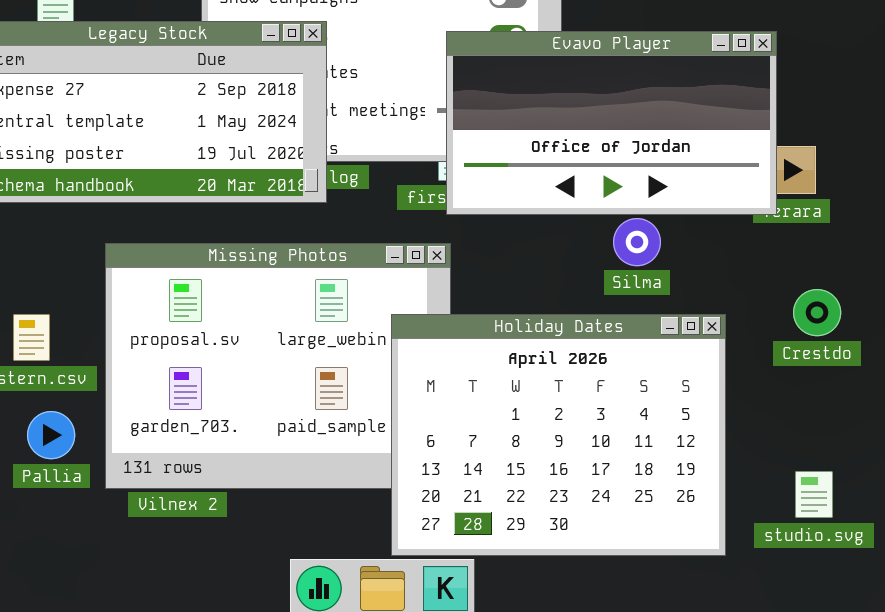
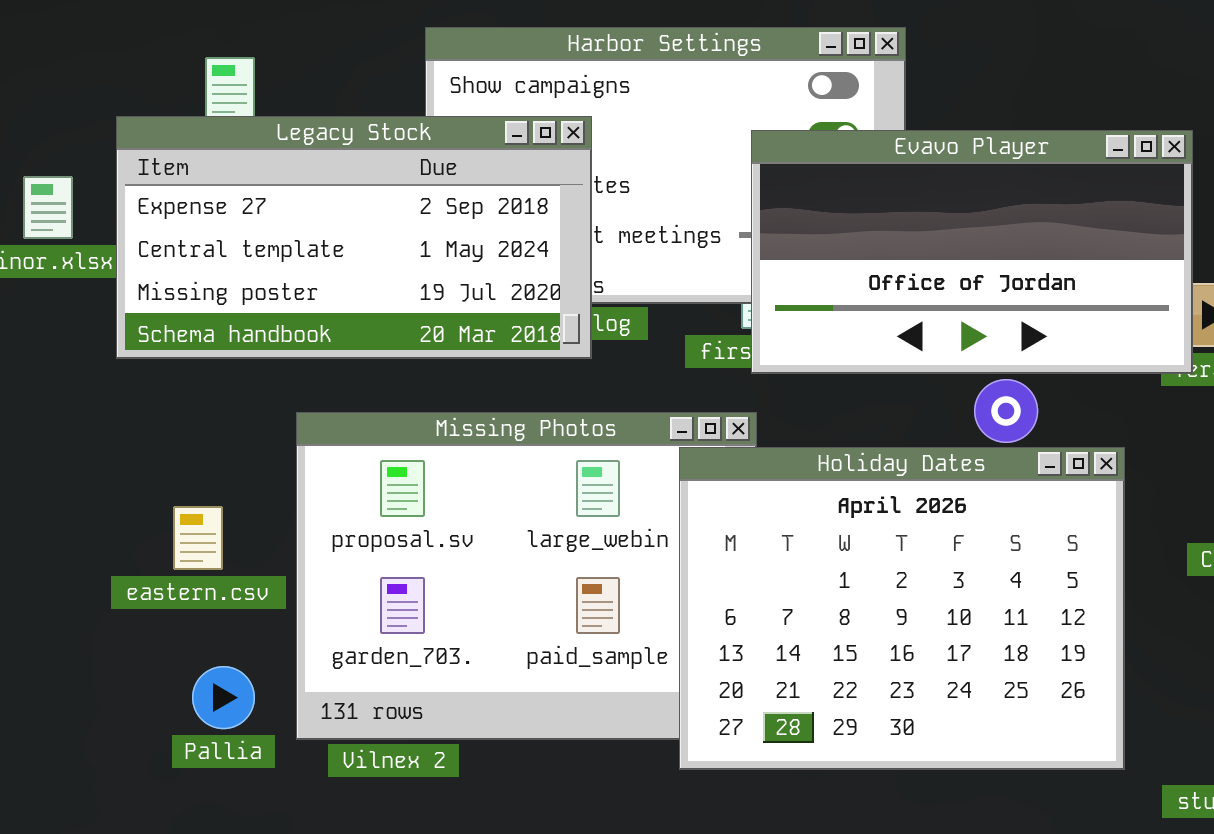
Holiday Dates: [391,314,726,556] -> [679,447,1125,770], moved
Pallia: [27,411,75,459] -> [192,666,255,729], moved

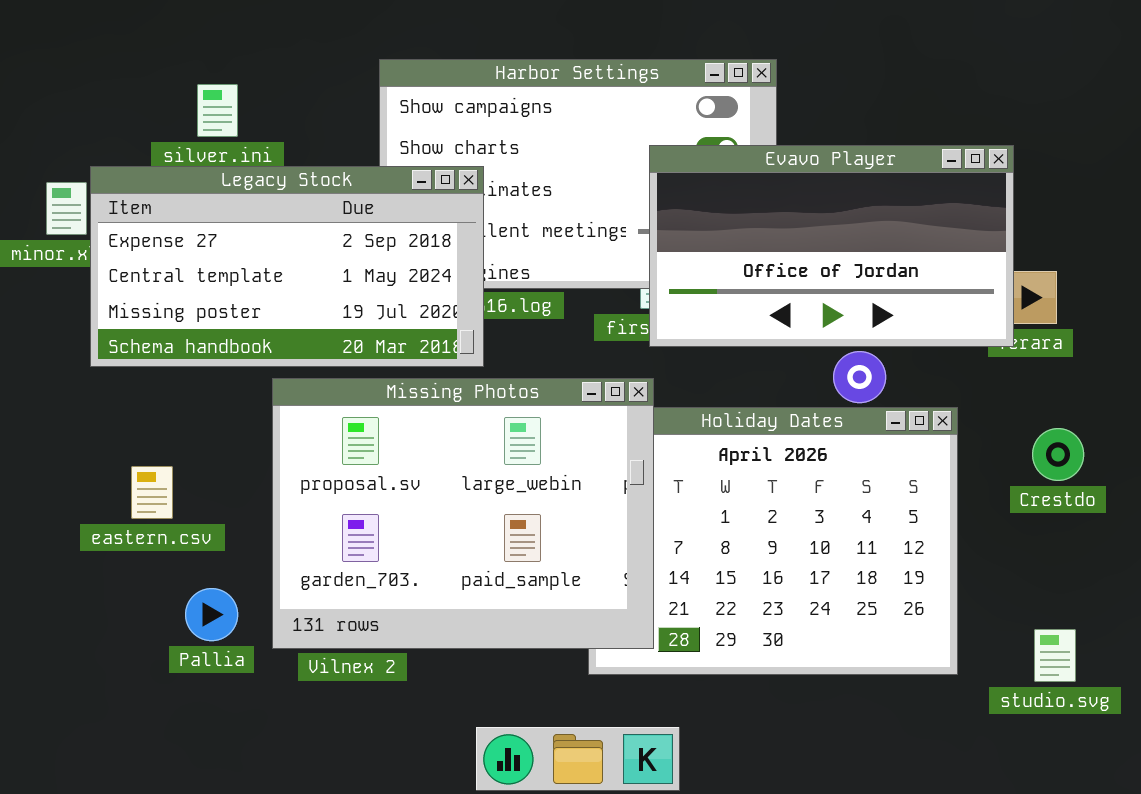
Legacy Stock: [116,116,592,359] -> [90,166,484,367], moved
Missing Photos: [296,412,757,740] -> [272,378,654,649], raised
eastern.csv: [173,506,223,570] -> [131,466,173,519], moved

